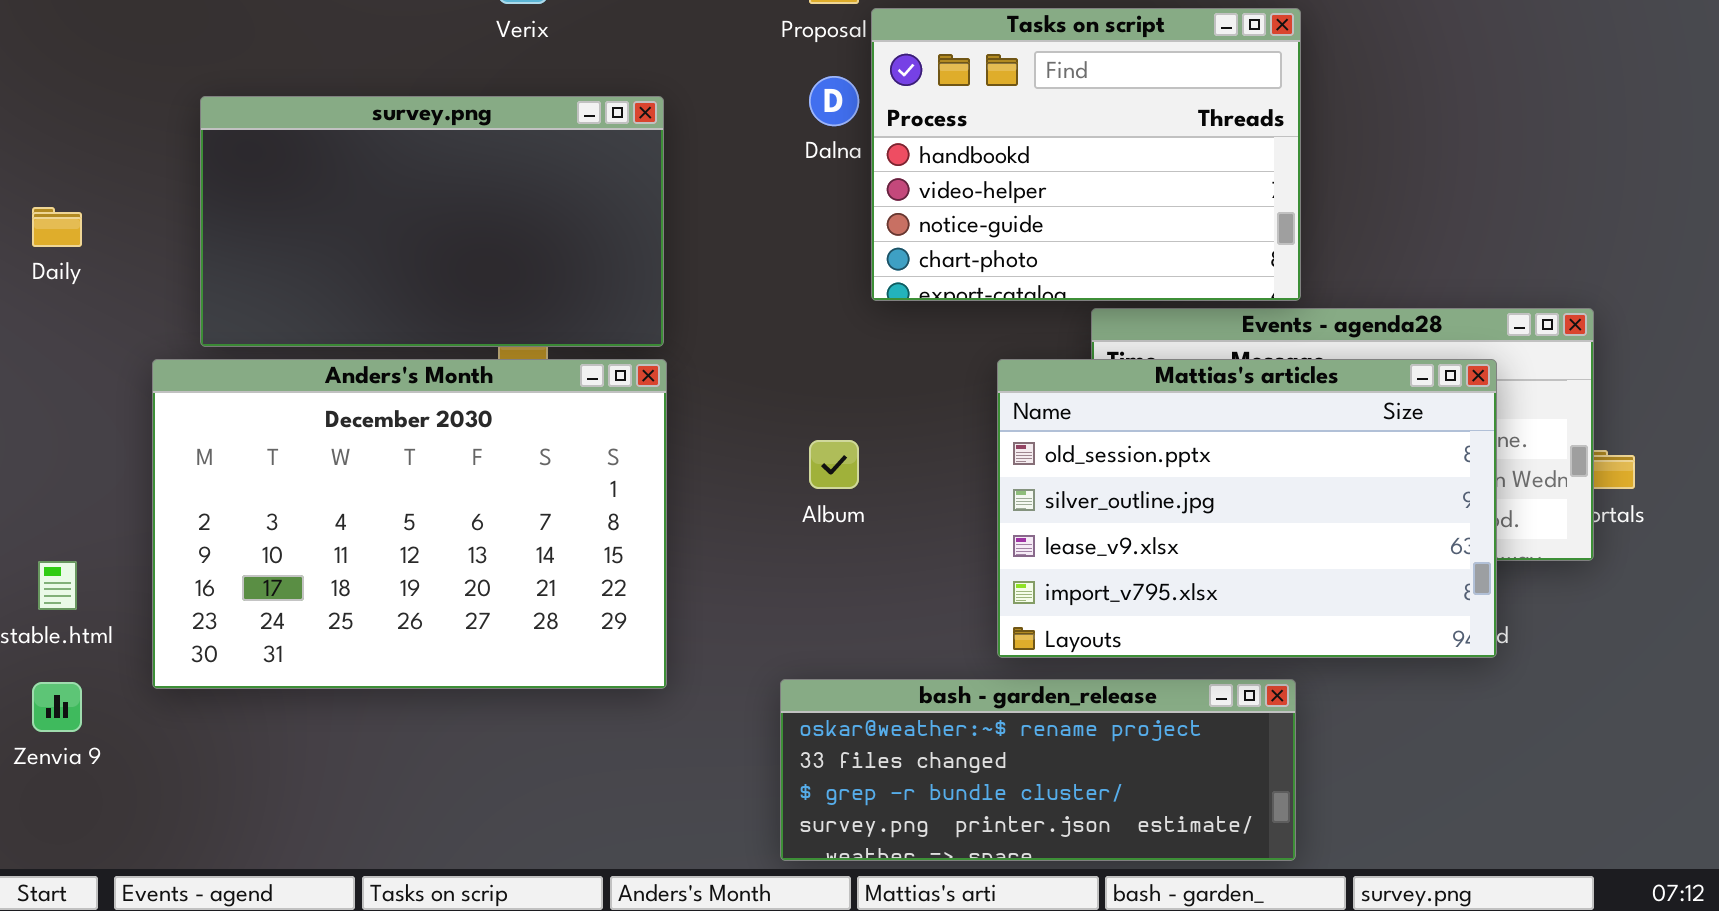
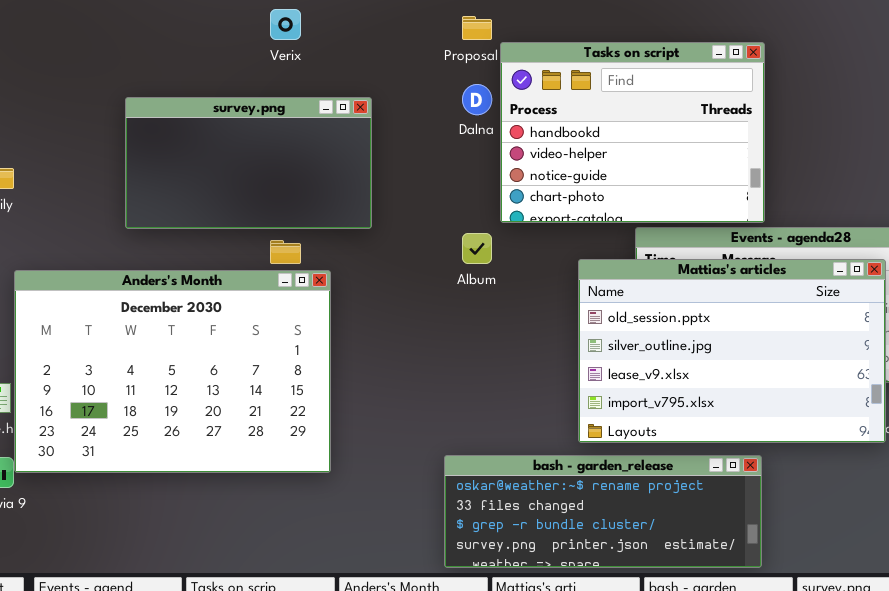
survey.png: [200,96,664,347] -> [125,97,372,229], resized
Anders's Month: [152,359,667,689] -> [14,270,331,473], moved
Album: [809,440,859,489] -> [462,233,492,264], moved

